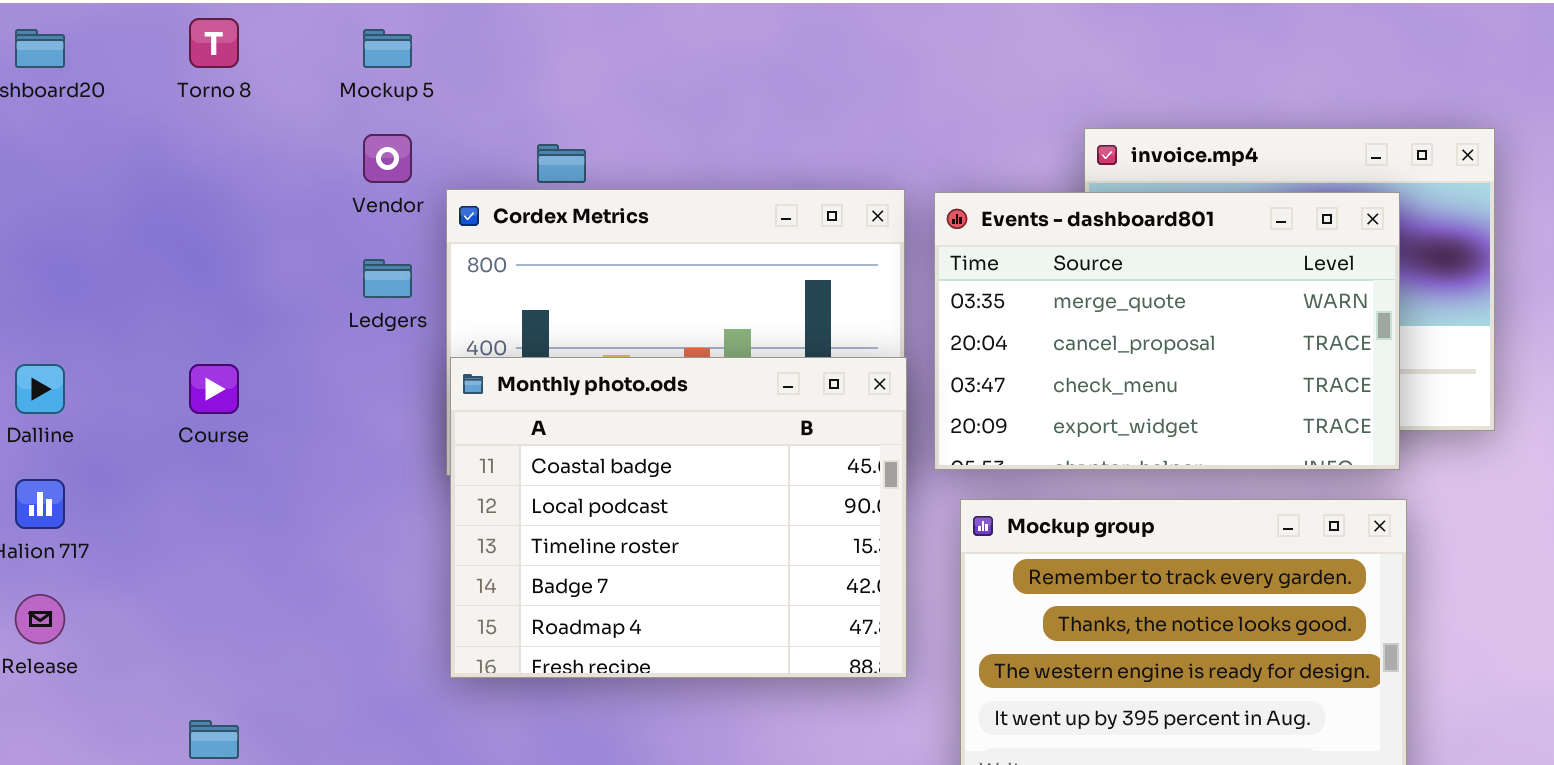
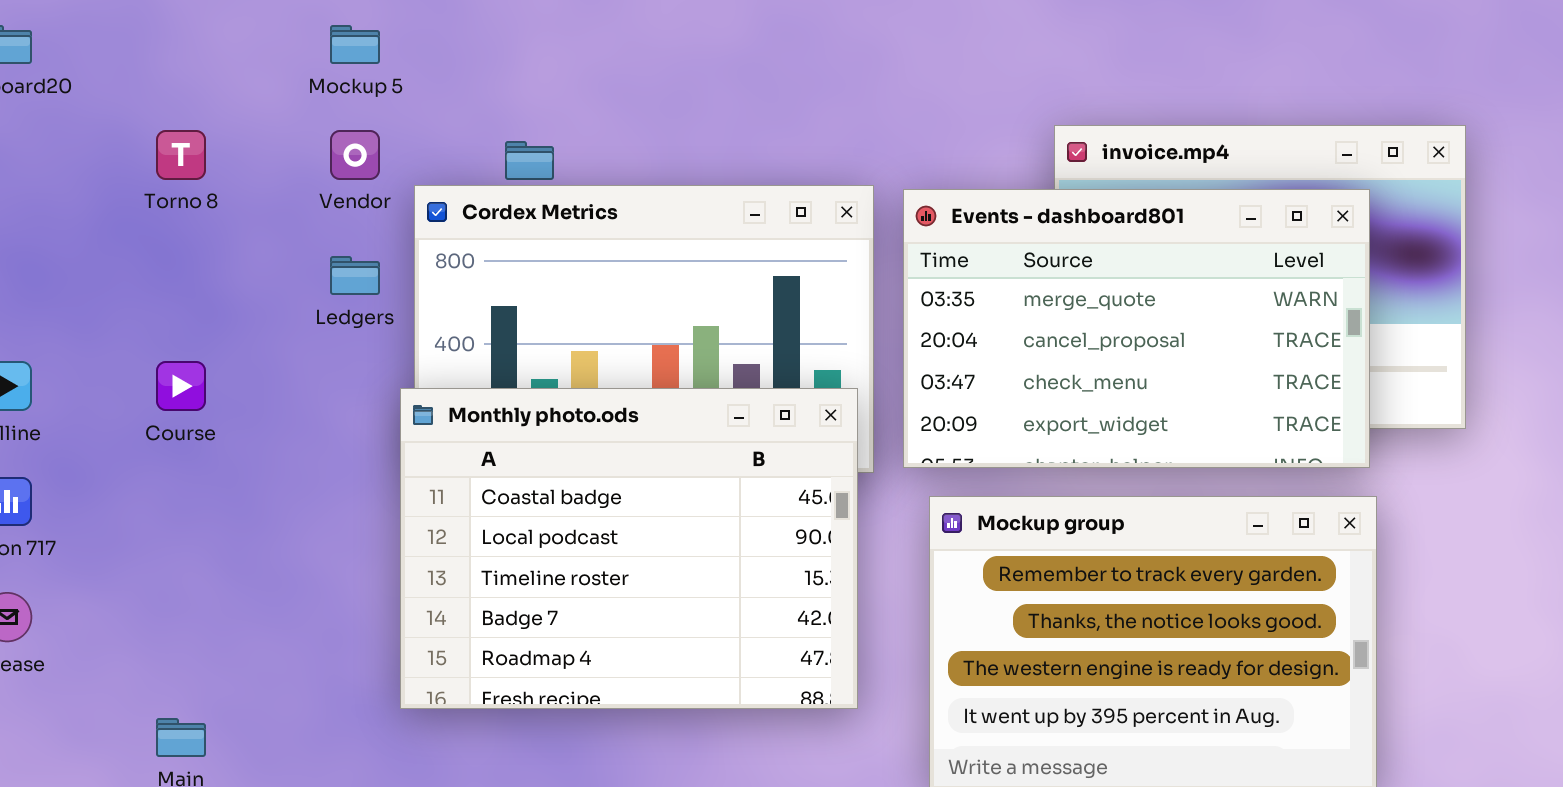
Torno 8: [189,18,239,68] -> [156,130,206,180], moved
Monthly photo.ods: [450,357,907,678] -> [400,388,858,709], moved

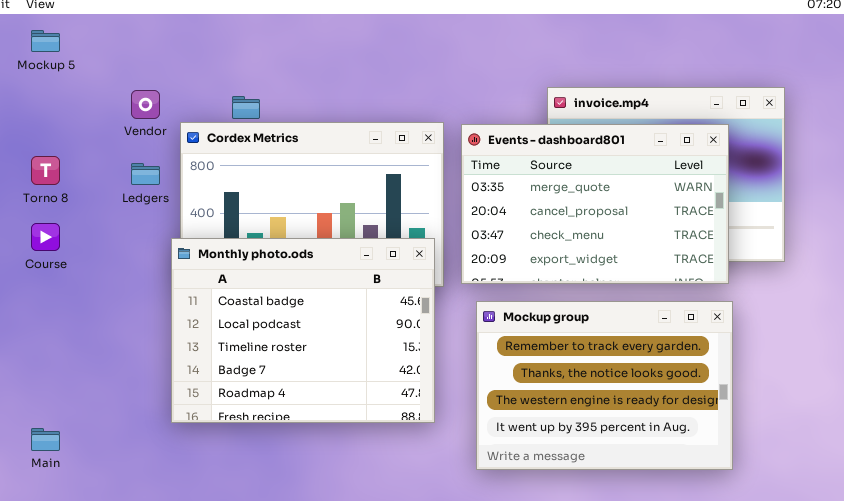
Mockup 5: [330,25,380,64] -> [31,30,60,52], moved
Torno 8: [156,130,206,180] -> [31,156,60,185], moved

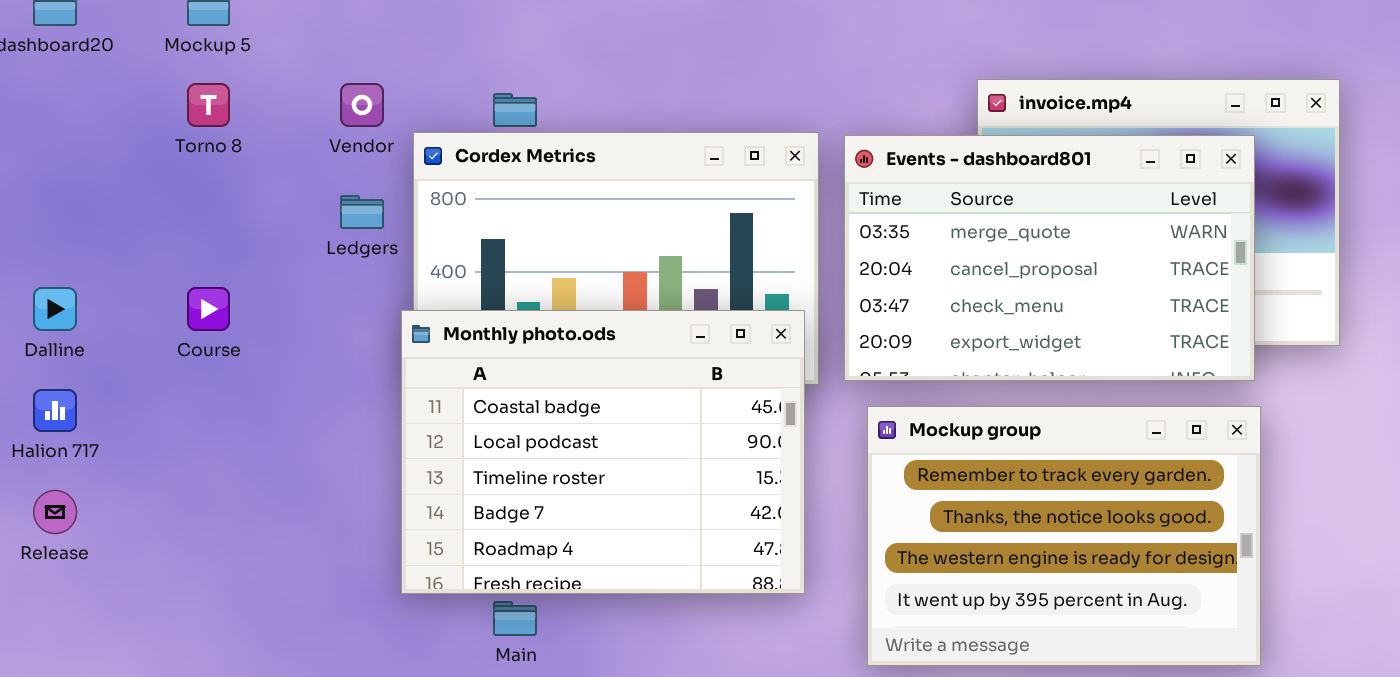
Torno 8: [31,156,60,185] -> [187,83,230,127], moved
Main: [31,428,60,451] -> [493,601,537,636], moved

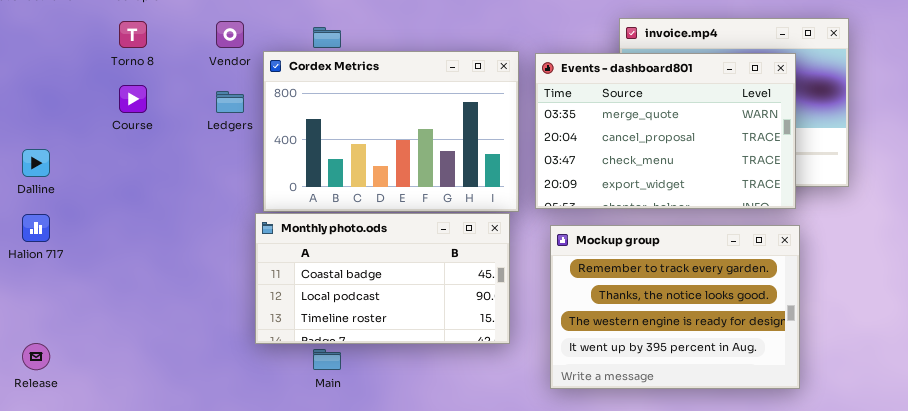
Course: [187,287,230,331] -> [119,85,147,113], moved
Monthly photo.ods: [401,310,805,594] -> [255,213,510,344], resized
Release: [33,490,77,534] -> [22,343,50,370], moved

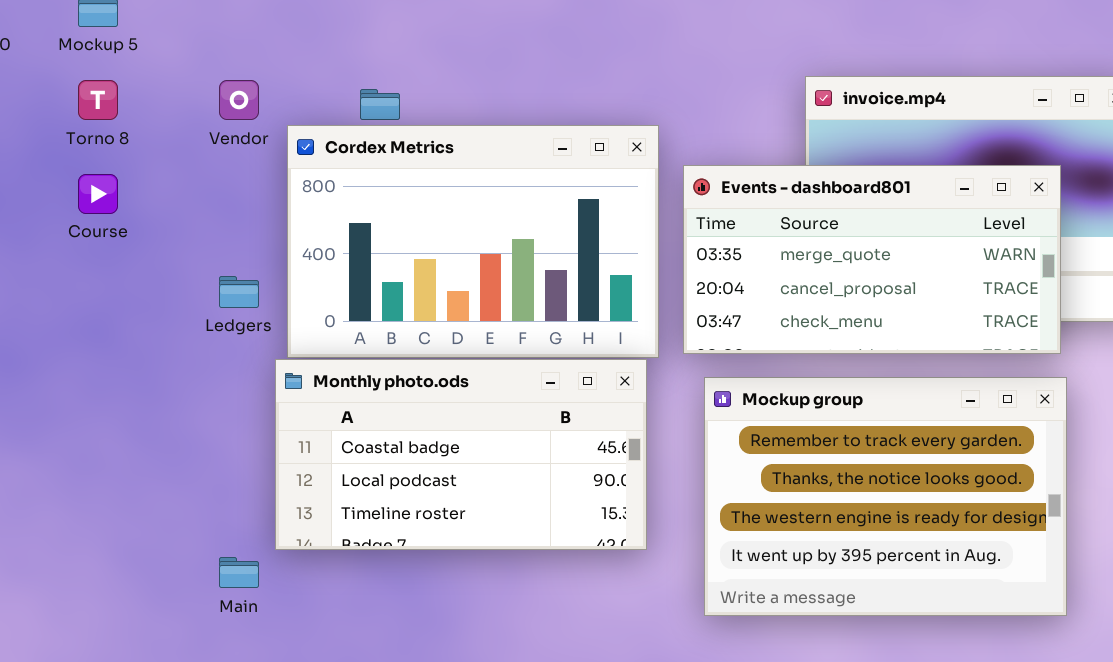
Events - dashboard801: [535,53,796,209] -> [683,165,1061,354], resized
Ledgers: [216,91,244,113] -> [219,276,259,308], moved
Main: [313,349,341,370] -> [219,557,259,588], moved

